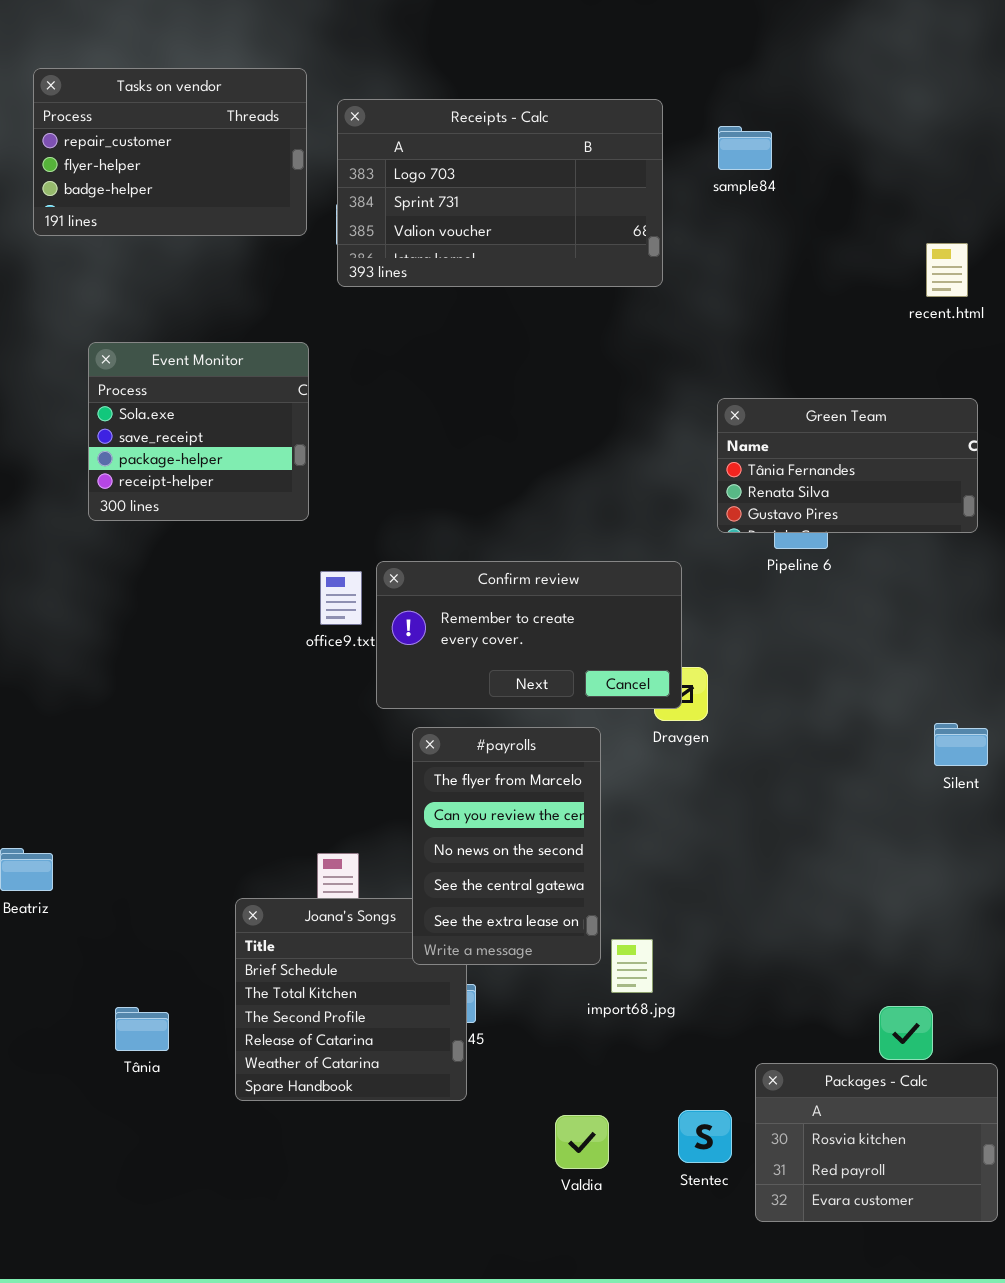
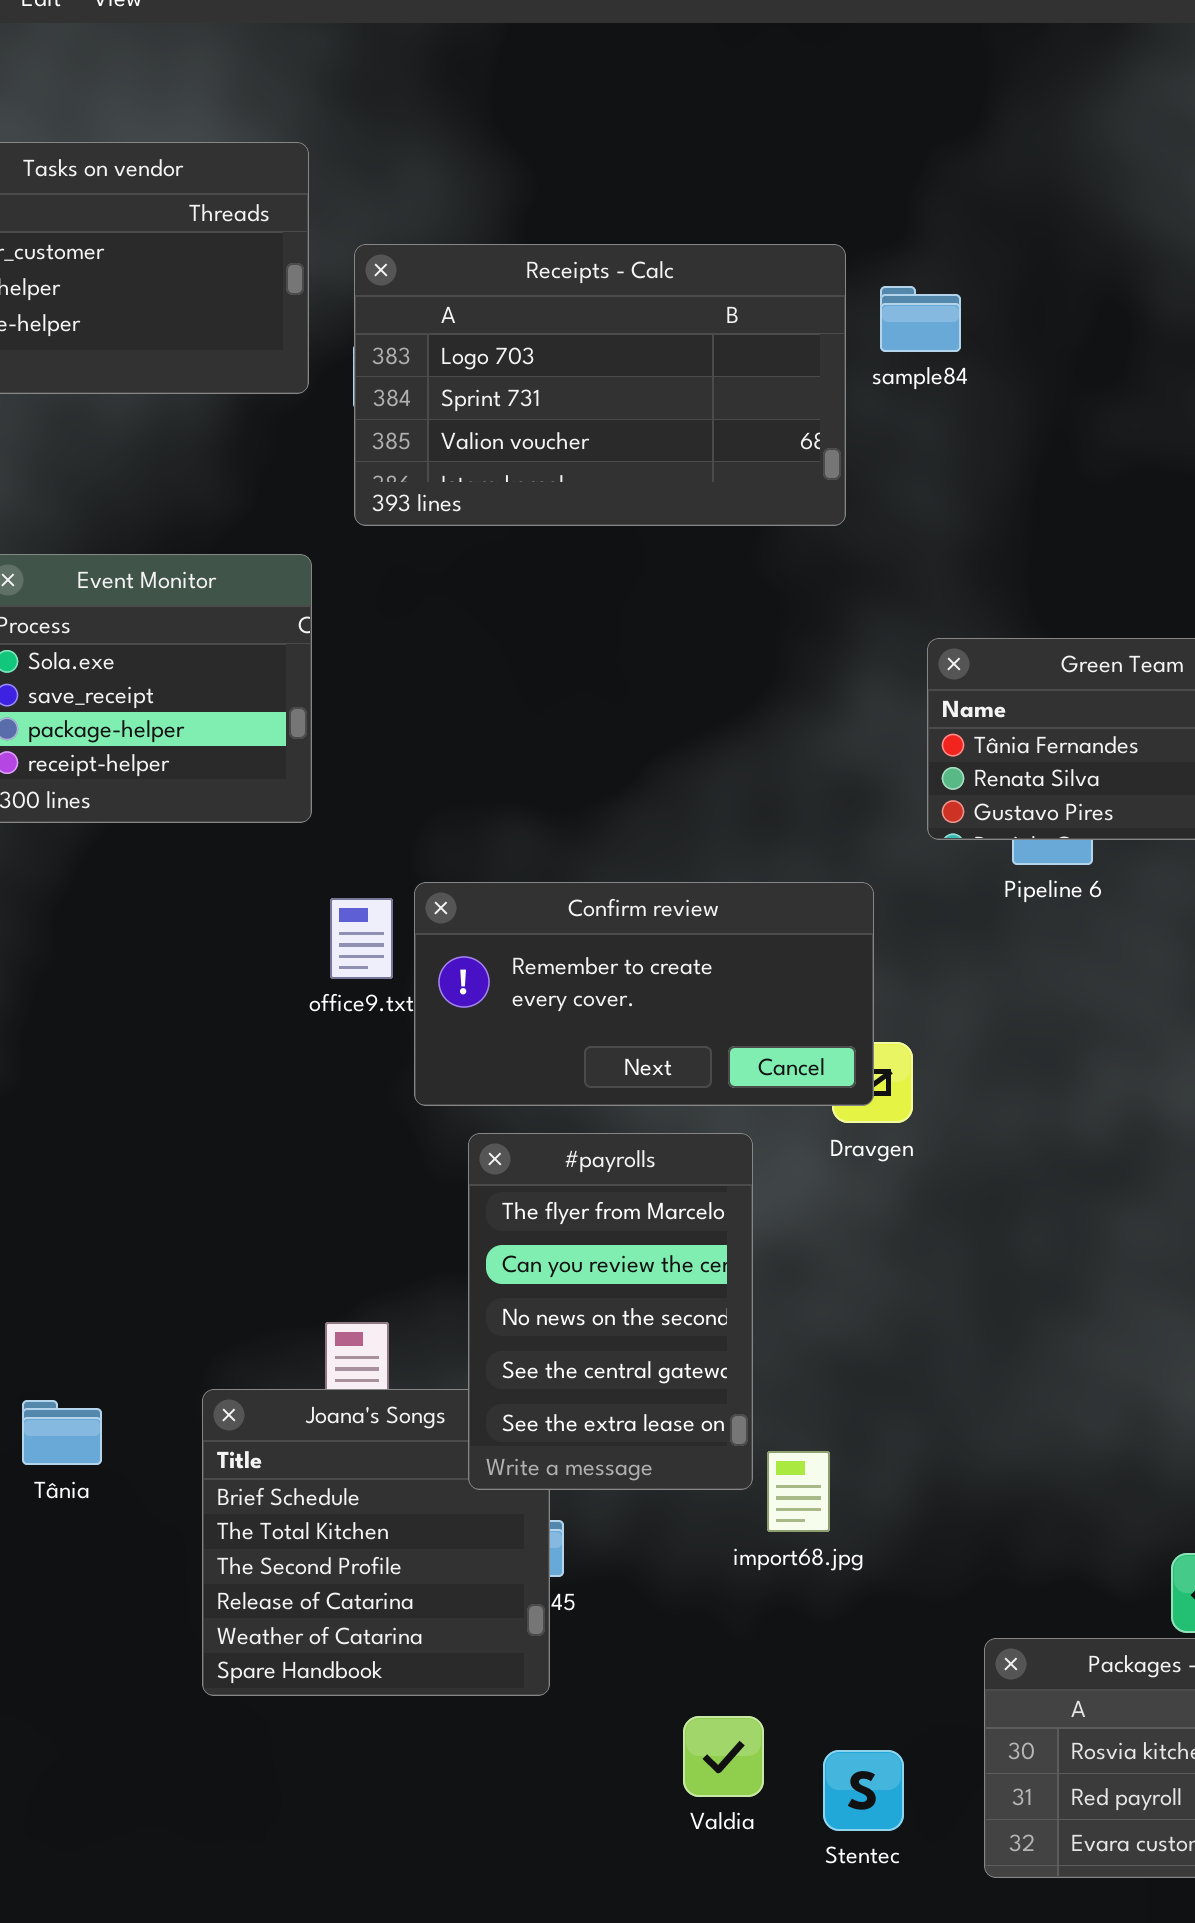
Receipts - Calc: [337,99,663,287] -> [354,244,846,526], moved
sample84: [718,126,772,170] -> [880,286,961,352], moved
Tânia: [115,1007,169,1051] -> [22,1400,102,1465], moved
Stentec: [678,1110,732,1163] -> [823,1750,904,1831], moved

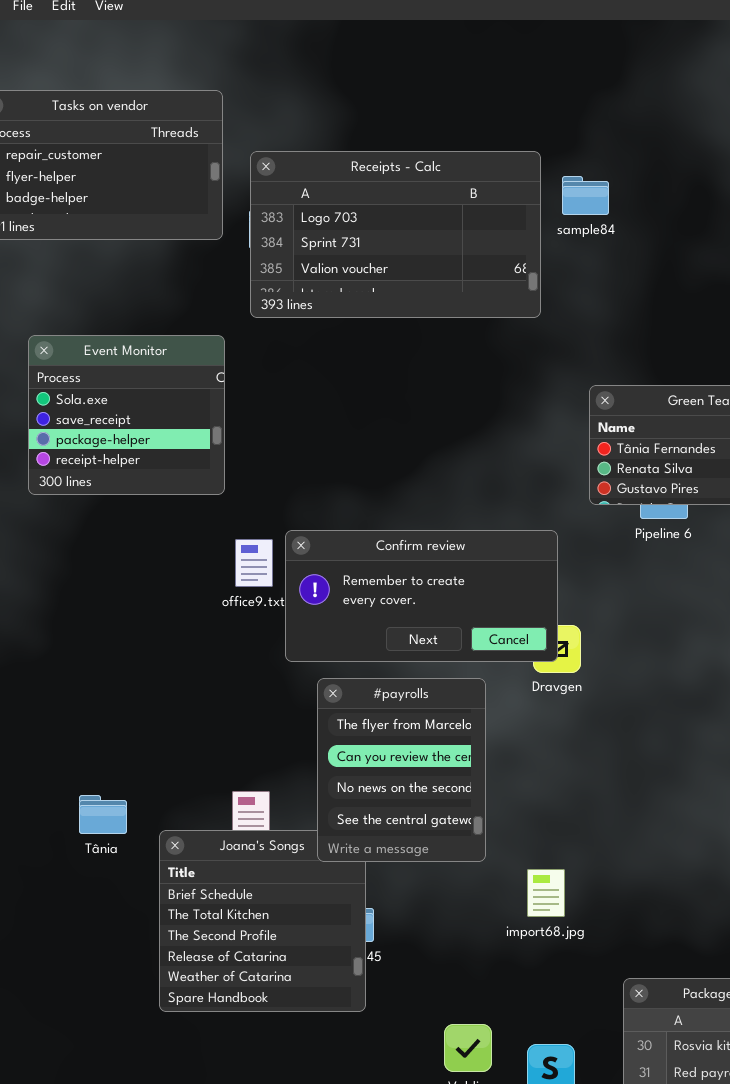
#payrolls: [468,1133,753,1490] -> [317,678,486,862], resized
Tânia: [22,1400,102,1465] -> [79,795,127,834], moved
import68.jpg: [767,1451,830,1532] -> [527,869,565,917], moved

